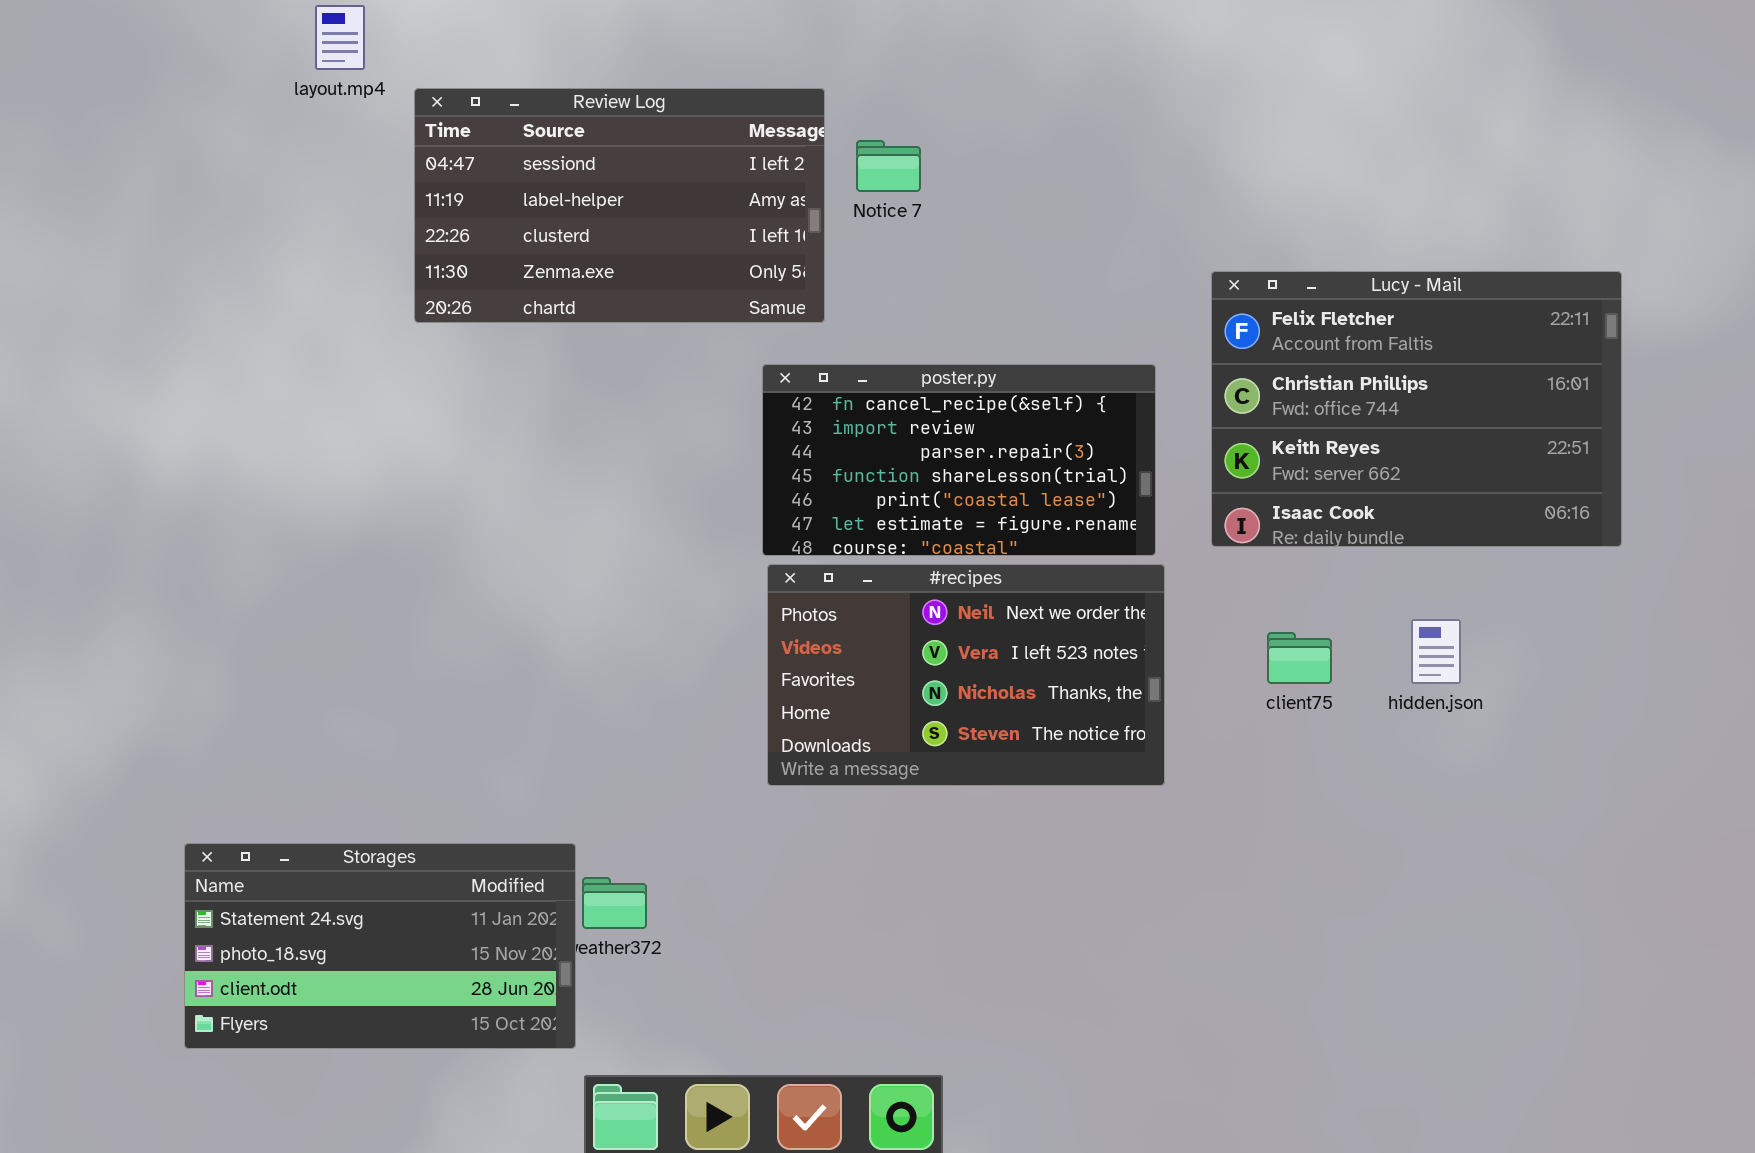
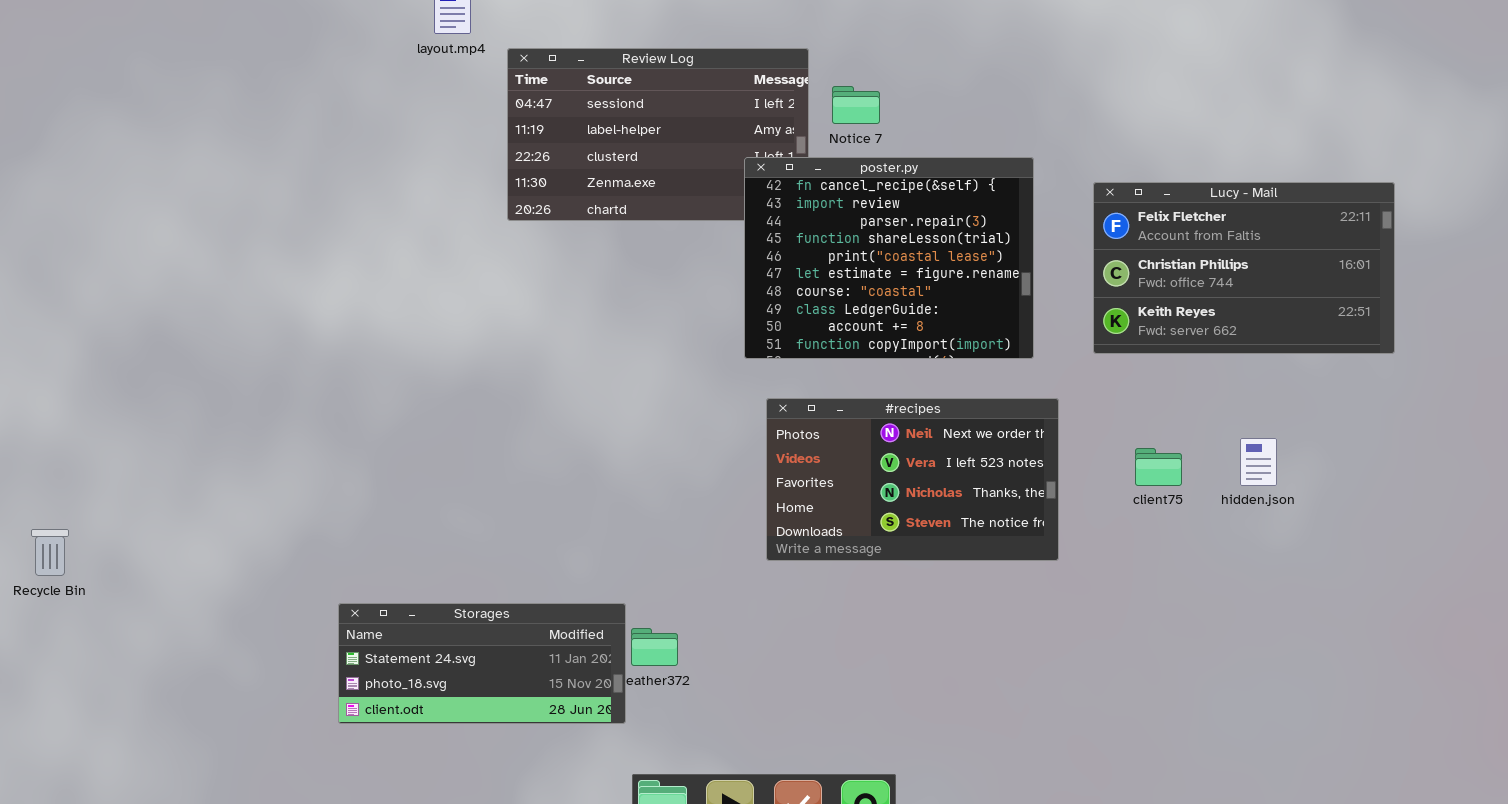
Lucy - Mail: [1211,271,1622,547] -> [1093,182,1395,354], resized
poster.py: [762,364,1156,556] -> [744,157,1034,359], moved, resized
Storages: [184,843,576,1049] -> [338,603,626,724], resized

